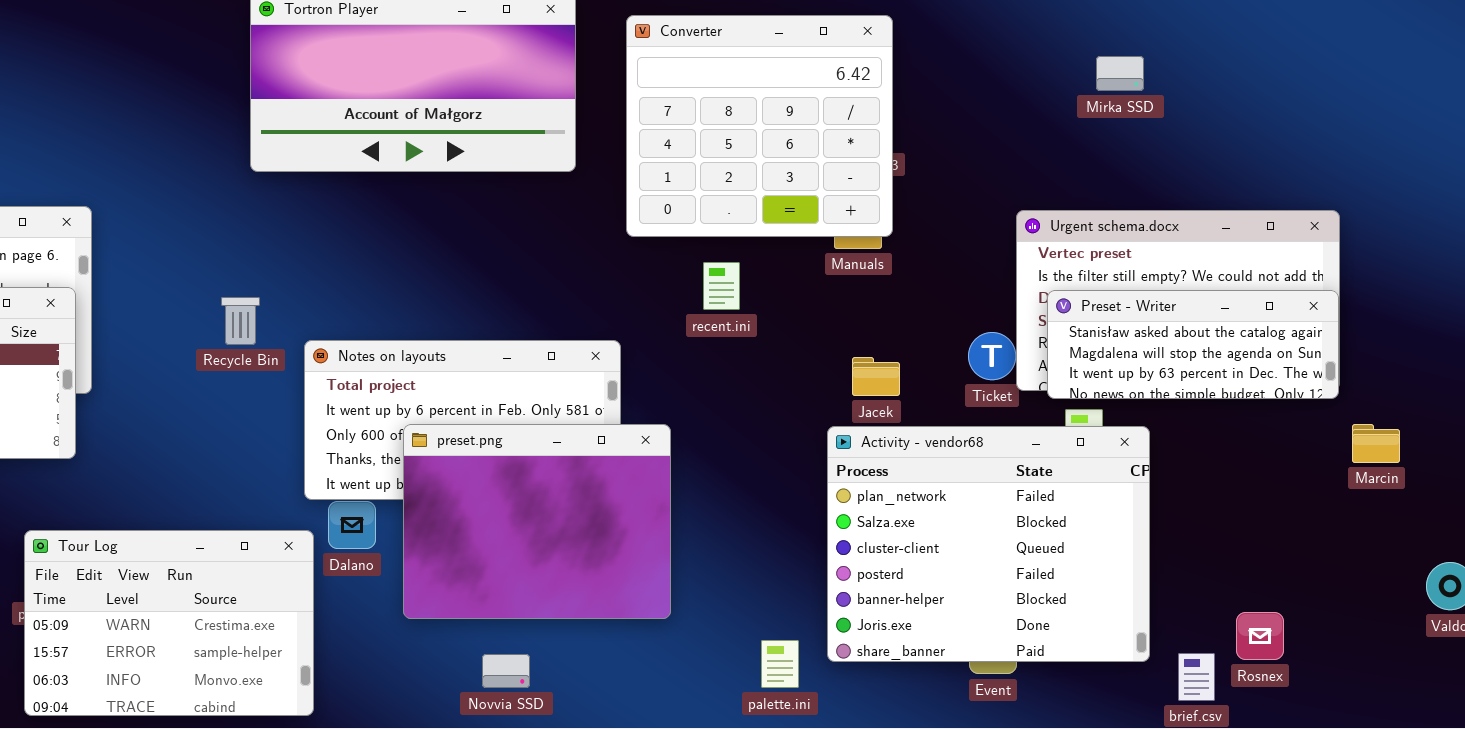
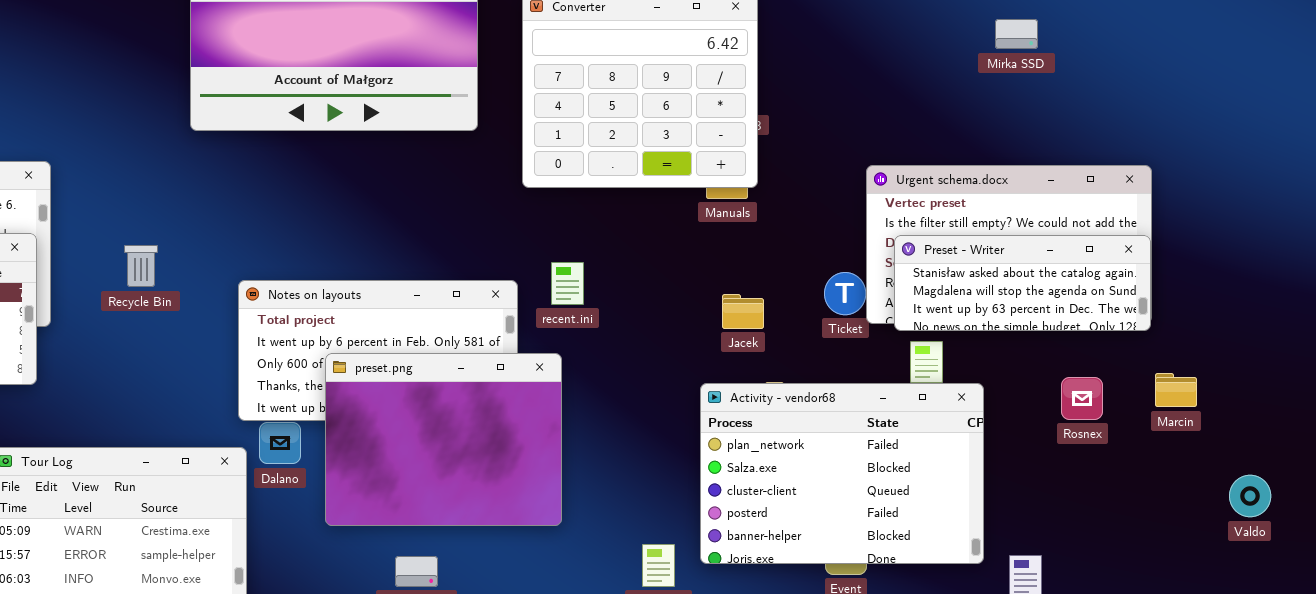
Mirka SSD: [1096,56,1144,91] -> [995,19,1038,49], moved
recent.ini: [703,262,740,310] -> [551,262,584,305], moved
Recycle Bin: [221,297,260,345] -> [124,245,158,287], moved
Marcin: [1352,424,1400,463] -> [1155,373,1197,407], moved
Activity - vendor68: [827,426,1150,662] -> [700,383,984,564], resized
Rosnex: [1236,612,1284,660] -> [1061,377,1103,420], moved

